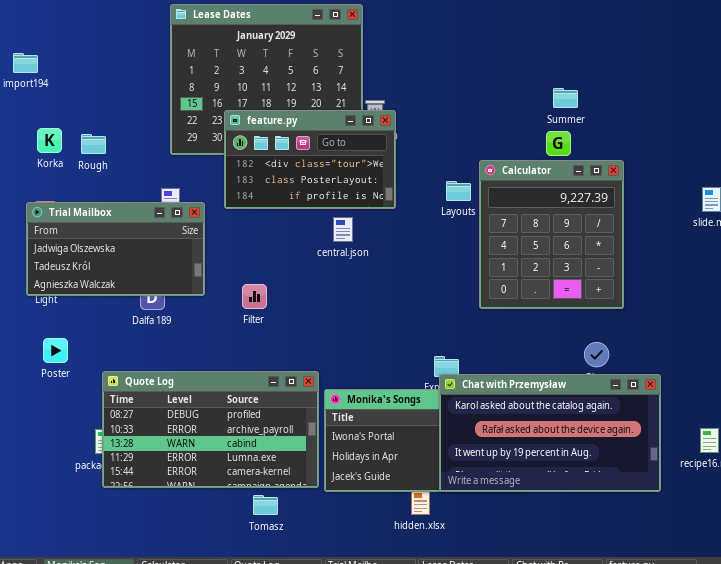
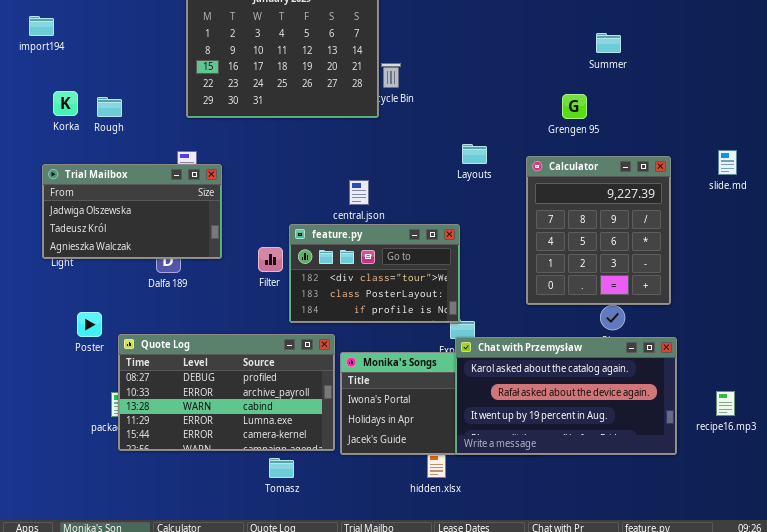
Summer: [553,88,578,108] -> [596,33,621,53], moved
feature.py: [224,110,396,209] -> [289,224,460,323], moved
Calculator: [479,160,624,309] -> [526,156,671,305], moved
Poster: [43,338,68,363] -> [77,312,102,337], moved

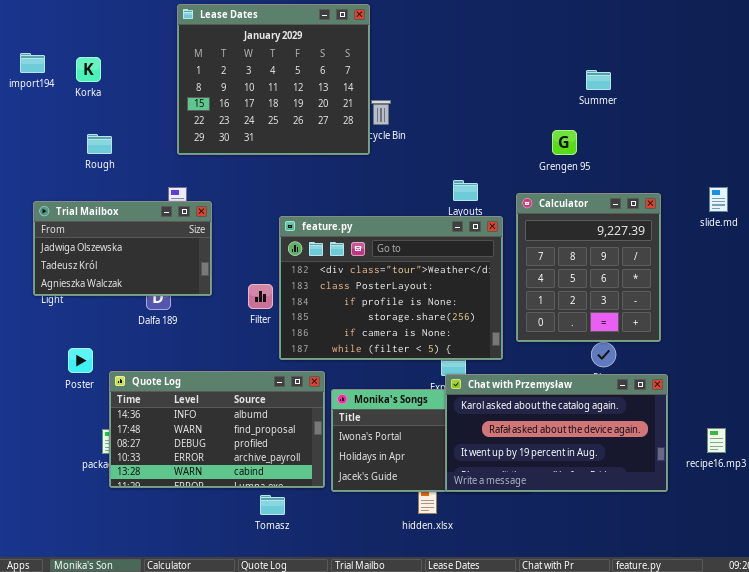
Korka: [53,91,78,116] -> [76,57,101,82], moved
feature.py: [289,224,460,323] -> [279,216,503,360], resized
Quote Log: [118,334,335,451] -> [109,371,325,488], scrolled up 2 rows

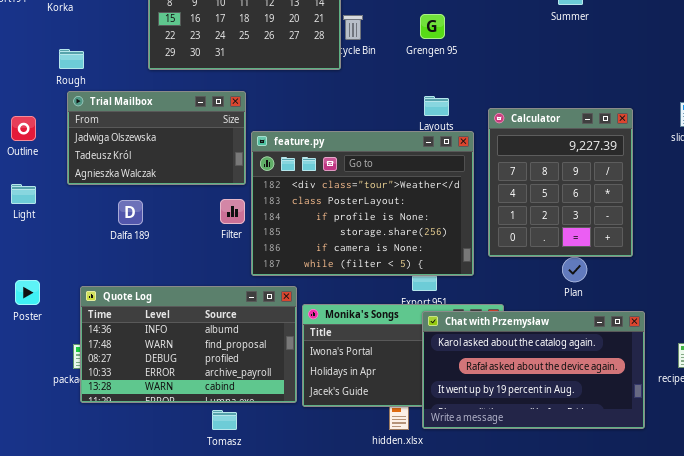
Grengen 95: [552,130,577,155] -> [420,14,445,39], moved
Trial Mailbox: [33,201,212,296] -> [67,91,246,185], moved
Poster: [68,348,93,373] -> [15,280,40,305], moved
Chat with Przemysław: [445,374,668,492] -> [422,311,645,429], moved
Tomasz: [260,495,285,515] -> [212,410,237,430], moved

